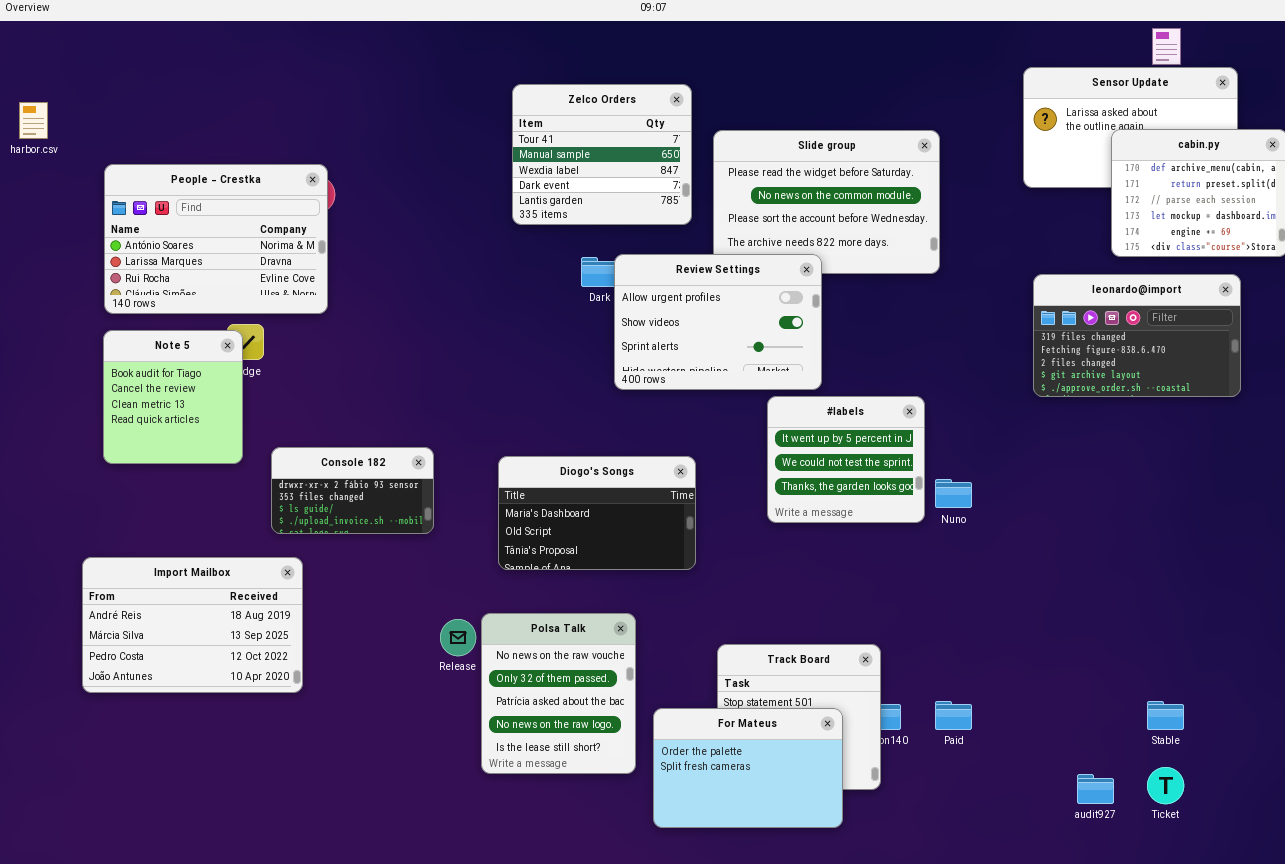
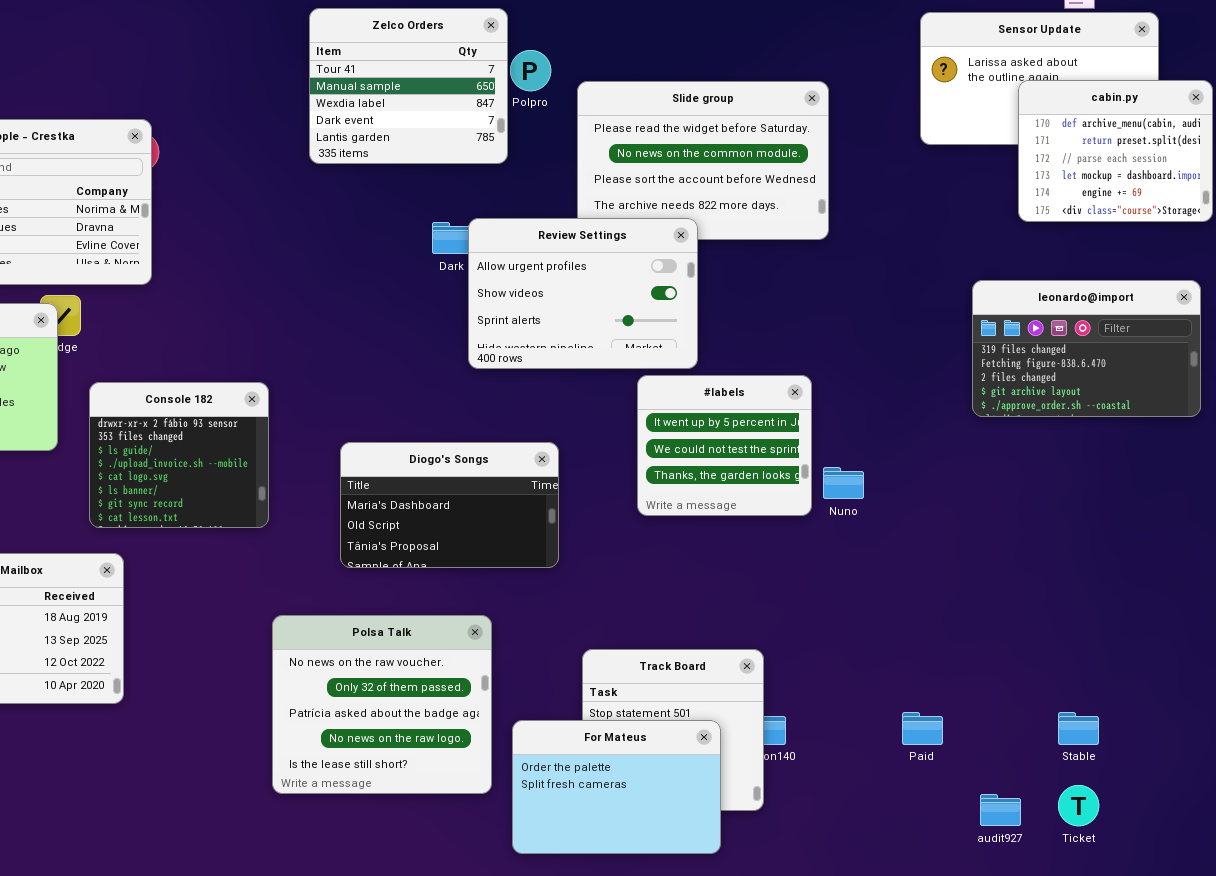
Zelco Orders: [512,84,692,225] -> [309,8,508,164], moved
leonardo@import: [1033,274,1241,397] -> [972,280,1201,417], moved
Console 182: [271,447,434,534] -> [89,382,269,528], resized
Polsa Talk: [481,613,636,774] -> [272,615,492,794], resized
Paid: [935,701,972,730] -> [902,712,943,745], moved

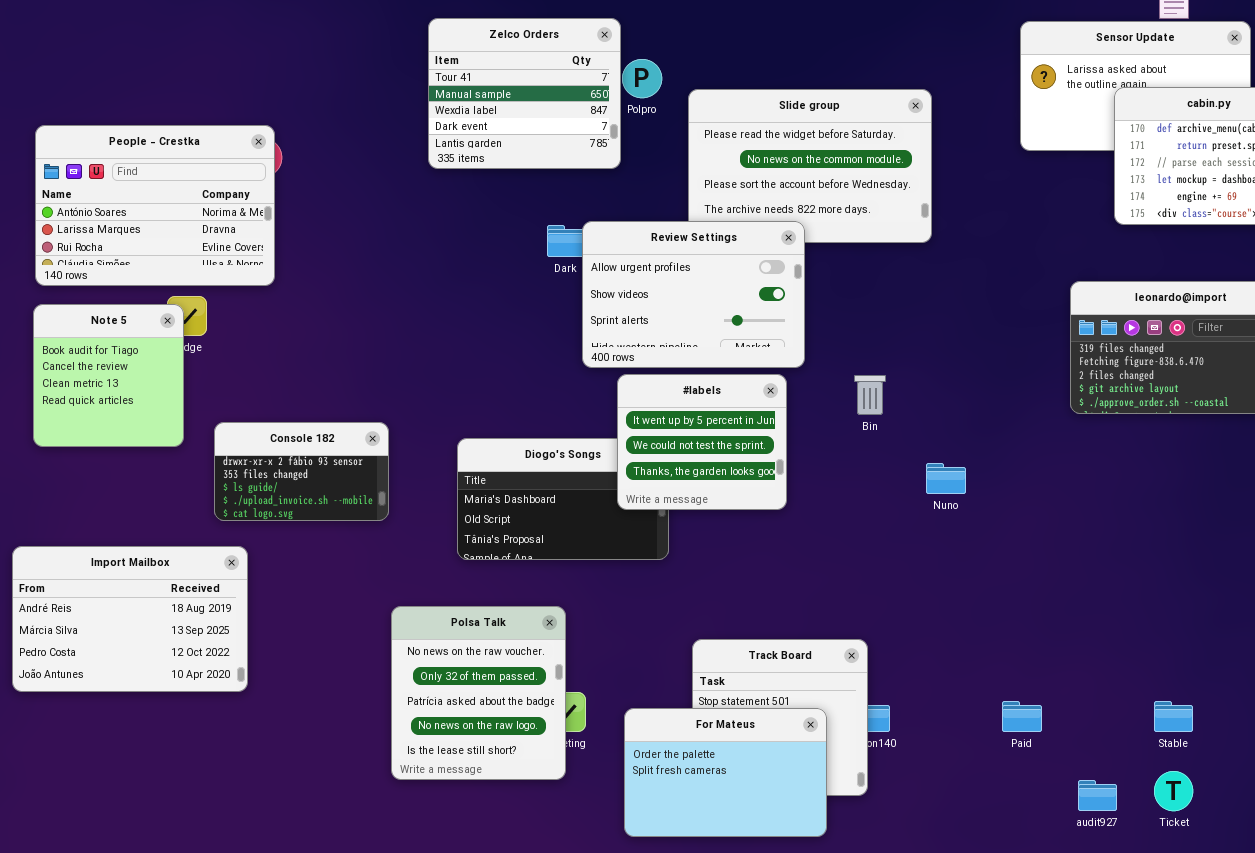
#labels: [637,375,812,516] -> [617,374,787,510], moved
Console 182: [89,382,269,528] -> [214,422,389,521], resized
Polsa Talk: [272,615,492,794] -> [391,606,566,780], resized

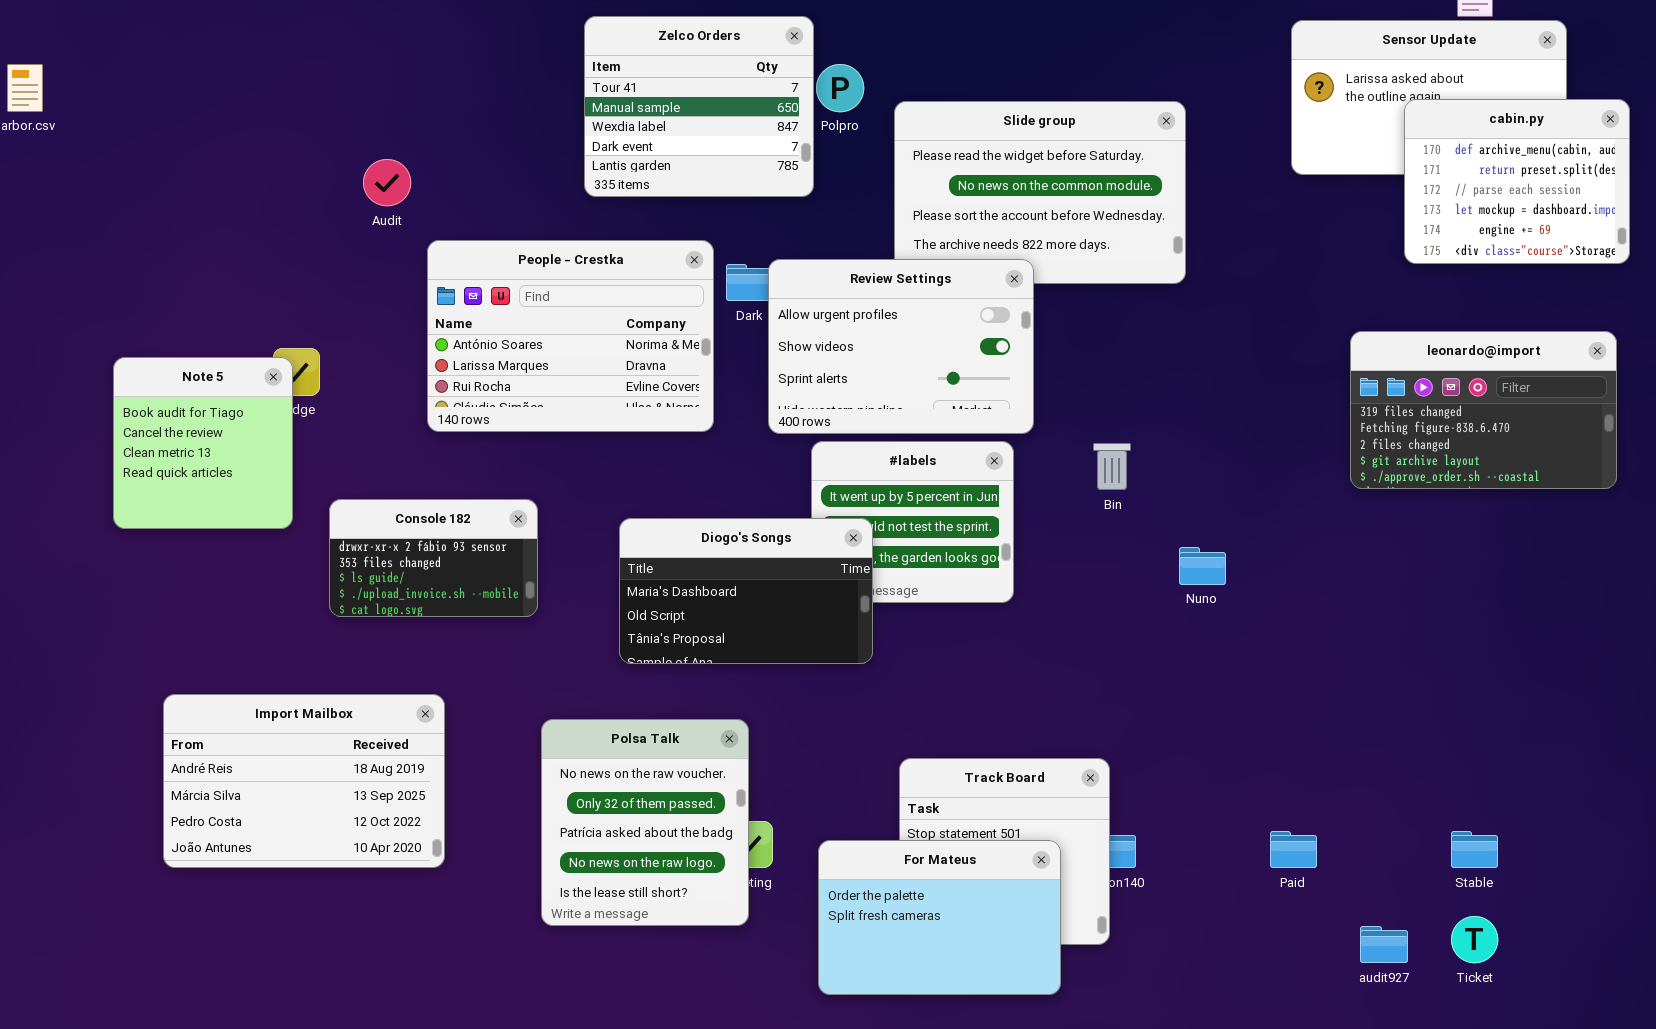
People - Crestka: [35,125,275,286] -> [427,240,714,432], moved
Diogo's Songs: [457,438,669,560] -> [619,518,873,664], raised
Import Mailbox: [12,546,248,692] -> [163,694,445,868], moved

